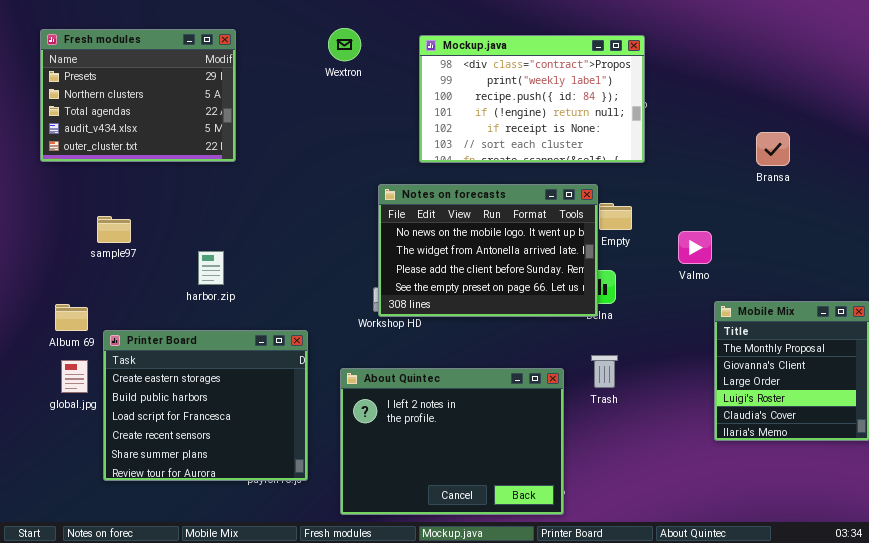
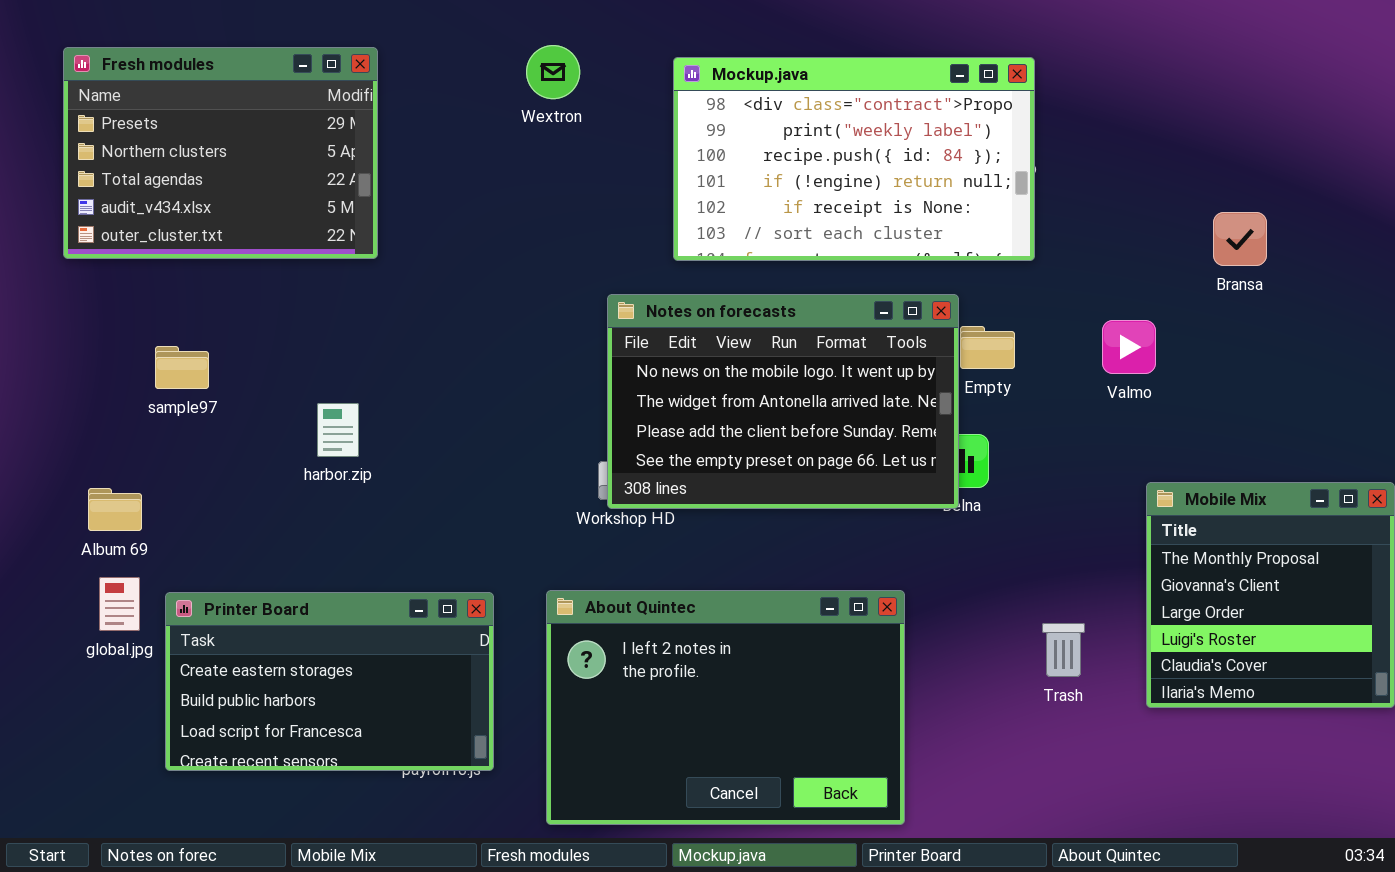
Valmo: [678,231,712,264] -> [1102,320,1156,374], moved
Printer Board: [103,330,308,481] -> [165,592,494,771], resized
Trash: [591,355,618,388] -> [1042,623,1085,677], moved

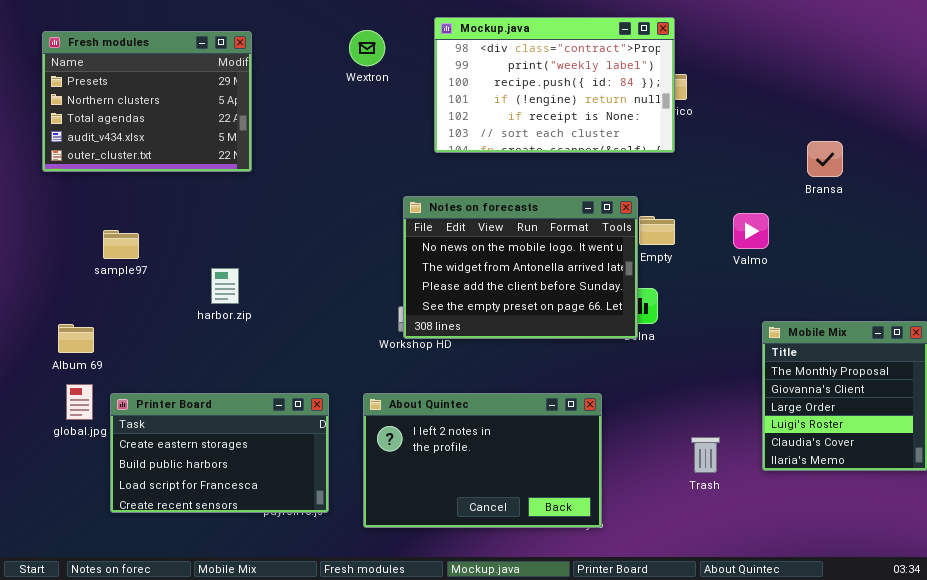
Mockup.java: [673,57,1035,261] -> [434,17,675,153], moved
About Quintec: [546,590,905,825] -> [363,393,602,528], resized
Trash: [1042,623,1085,677] -> [691,437,720,473], moved

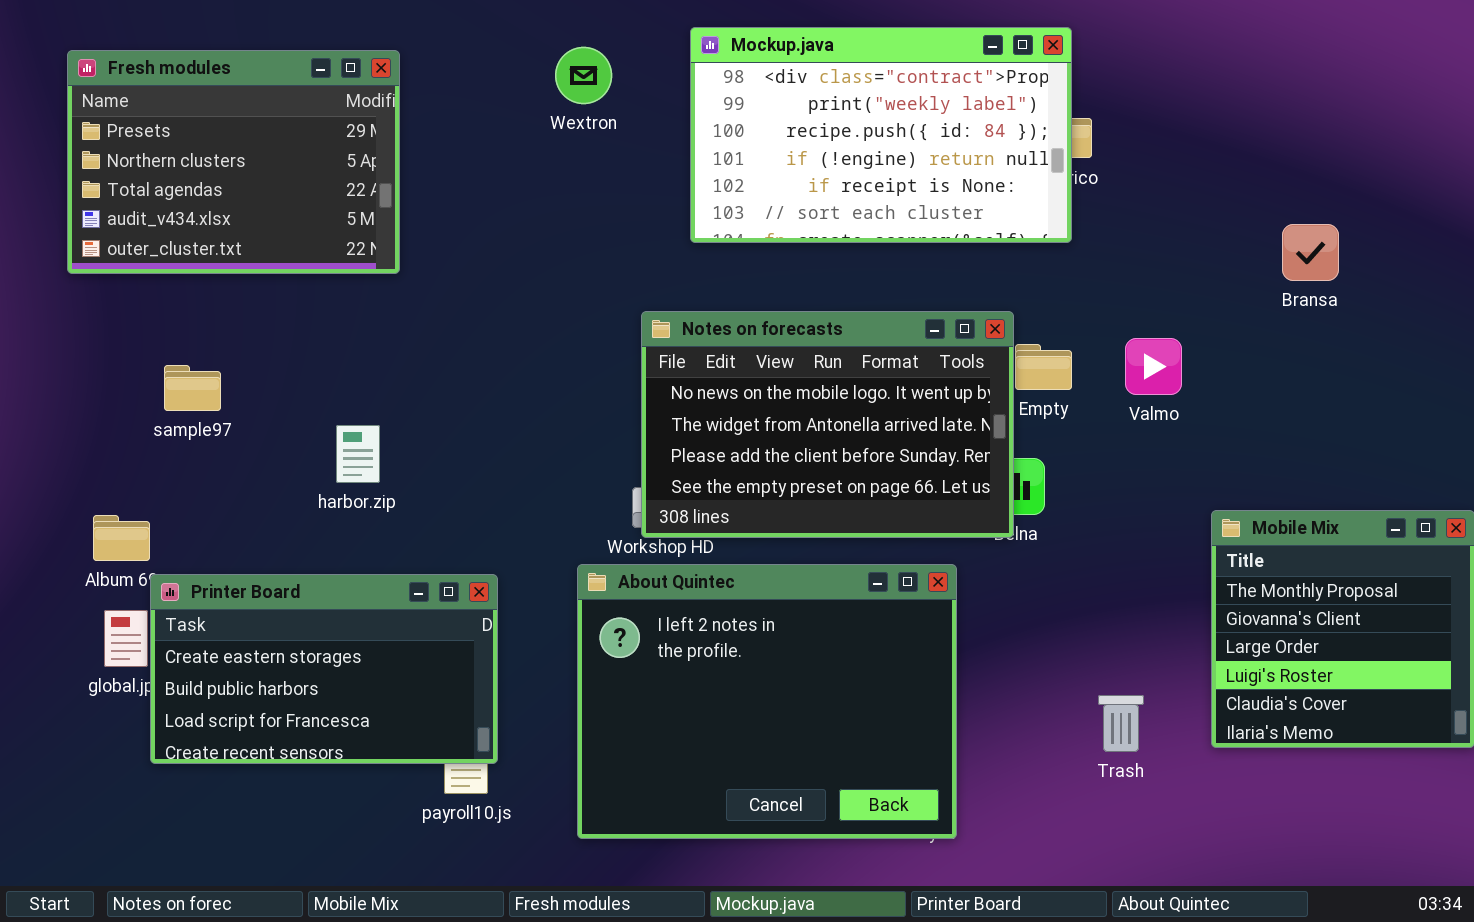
Valmo: [733,213,769,249] -> [1125,338,1182,395], moved
About Quintec: [363,393,602,528] -> [577,564,957,839], resized
Printer Board: [110,393,329,513] -> [150,574,498,764], moved

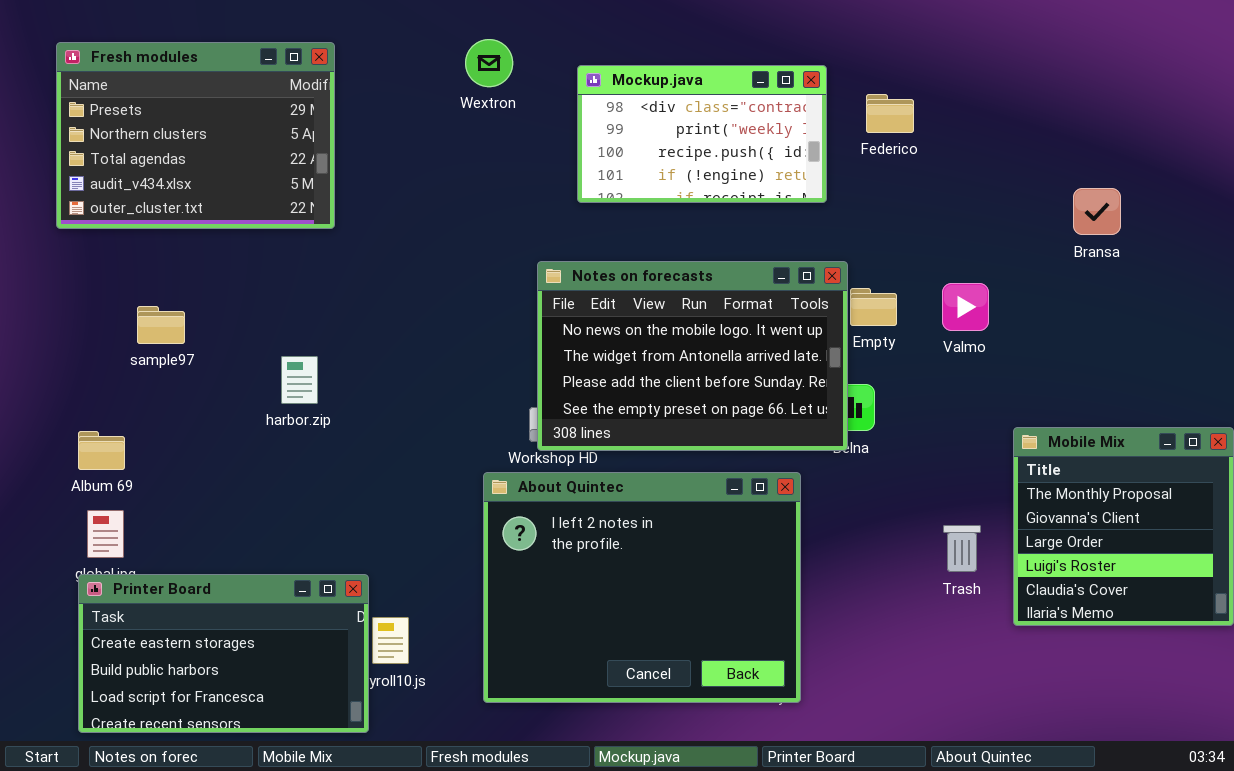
Mockup.java: [690,27,1072,243] -> [577,65,827,203], resized
Printer Board: [150,574,498,764] -> [78,574,369,733], moved
Trash: [1098,695,1144,752] -> [943,525,981,572], moved

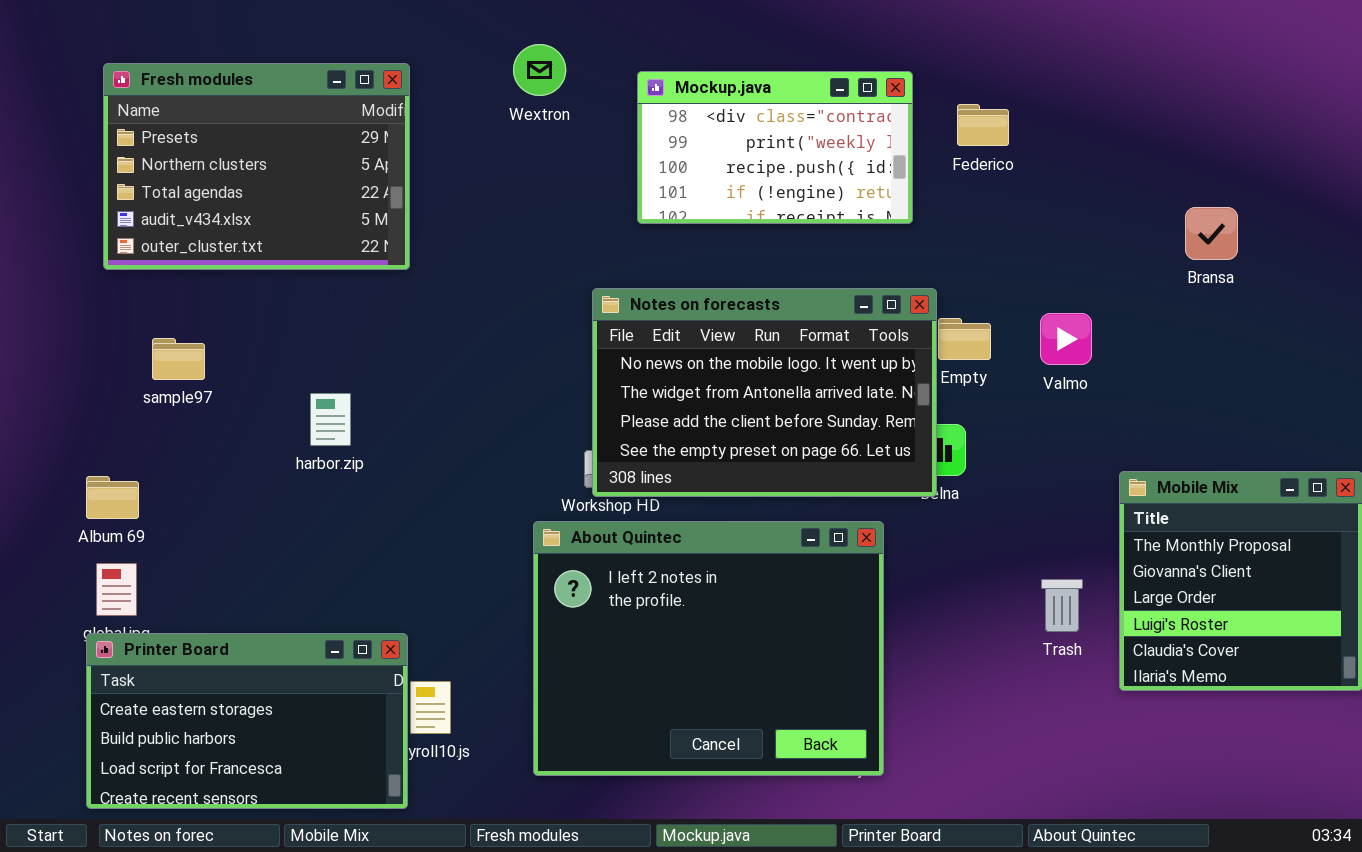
Fresh modules: [56,42,335,229] -> [103,63,410,270], moved

